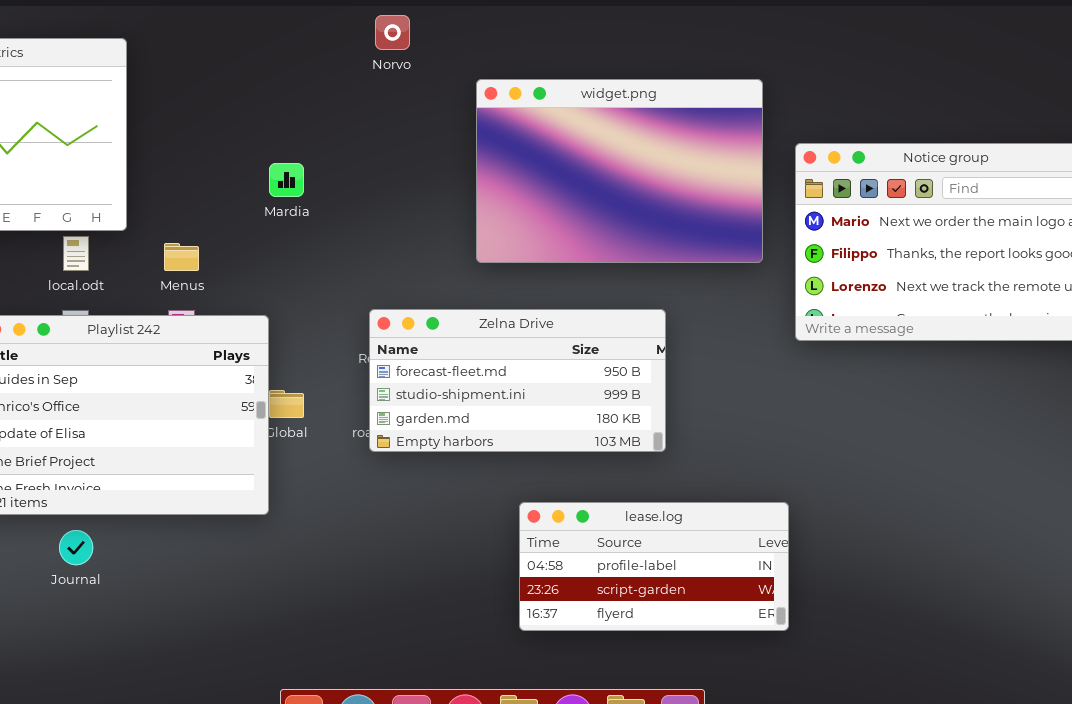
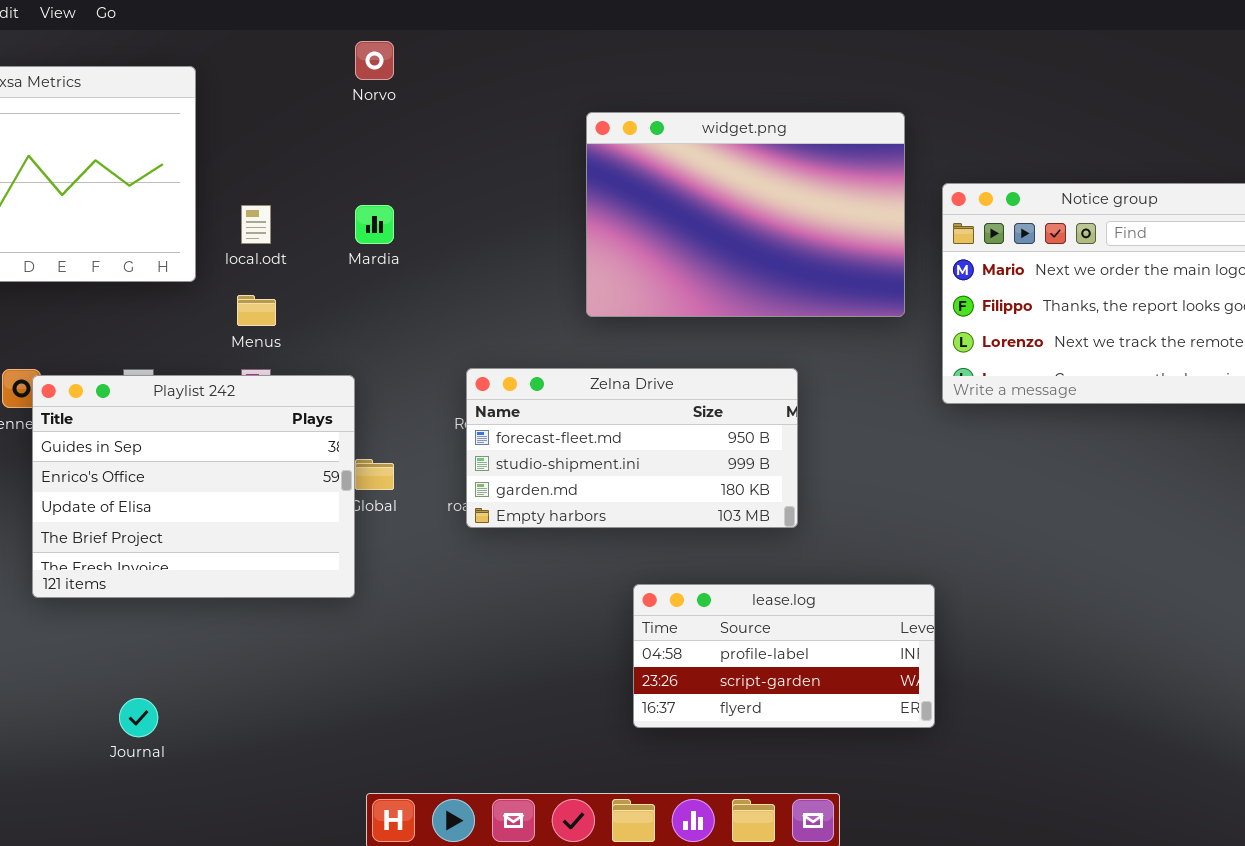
Norvo: [375,15,410,50] -> [355,41,394,80], moved
local.odt: [63,236,89,271] -> [241,205,271,244], moved
Journal: [59,530,93,565] -> [119,698,158,737], moved

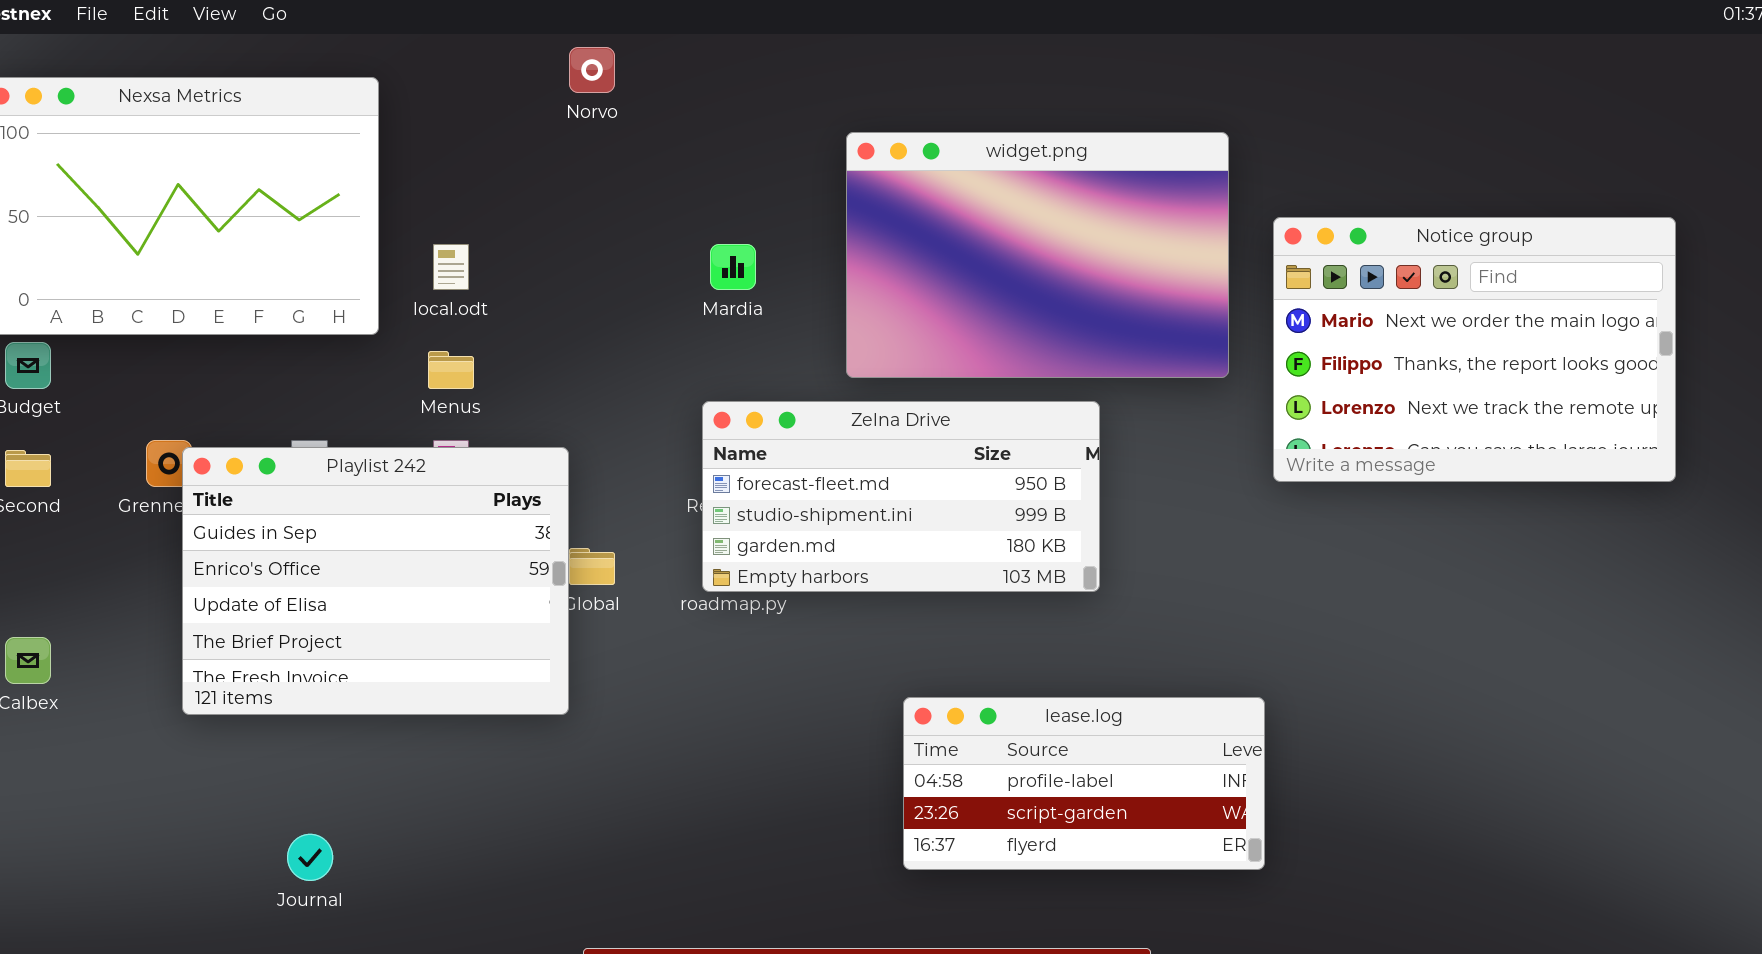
Mardia: [355,205,394,244] -> [710,244,756,290], moved
Zelna Drive: [466,368,798,528] -> [702,401,1100,592], moved

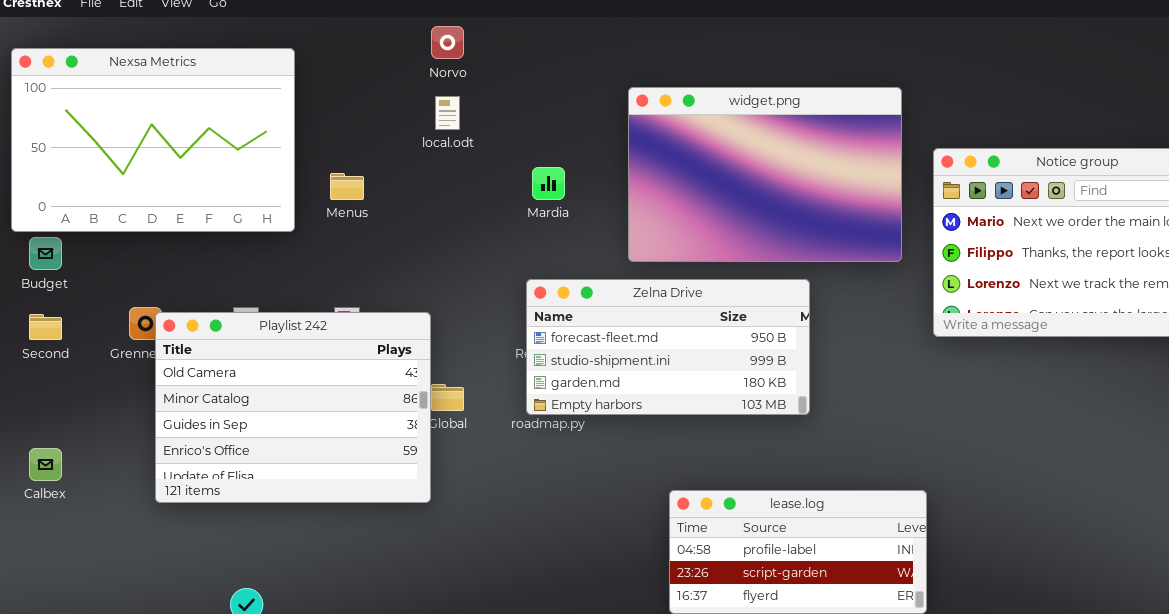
local.odt: [433,244,469,290] -> [435,96,460,130], moved
Menus: [428,351,474,389] -> [330,173,364,200], moved
Playlist 242: [182,447,569,715] -> [155,312,431,503], scrolled up 2 rows

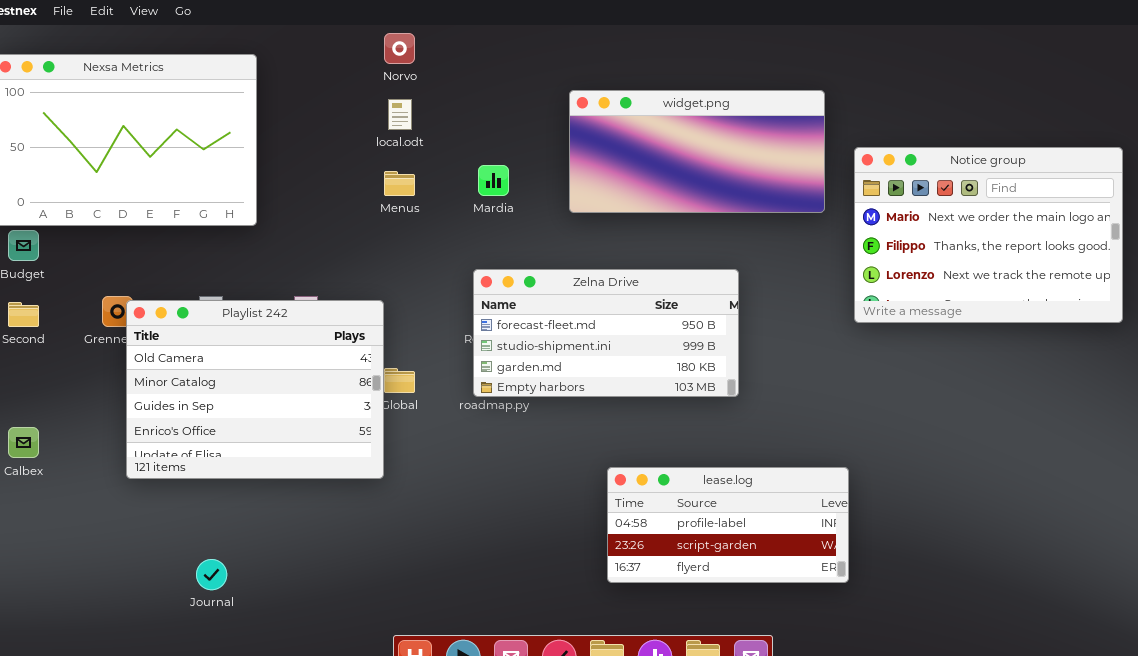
widget.png: [628,87,902,262] -> [569,90,825,213], resized
Menus: [330,173,364,200] -> [384,171,415,196], moved

